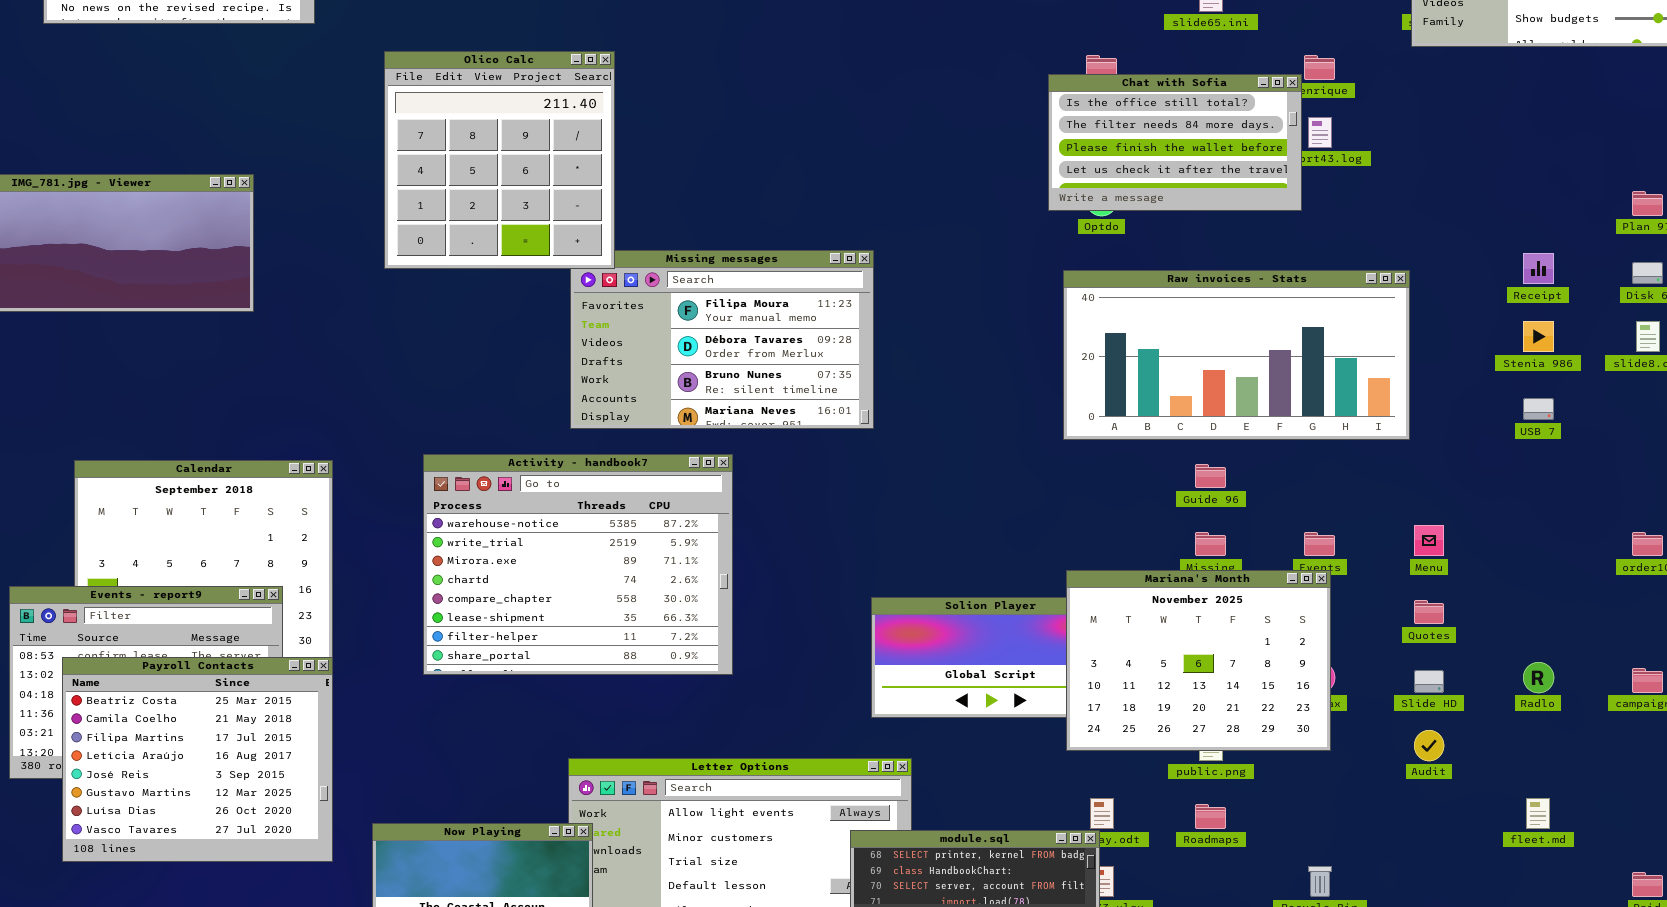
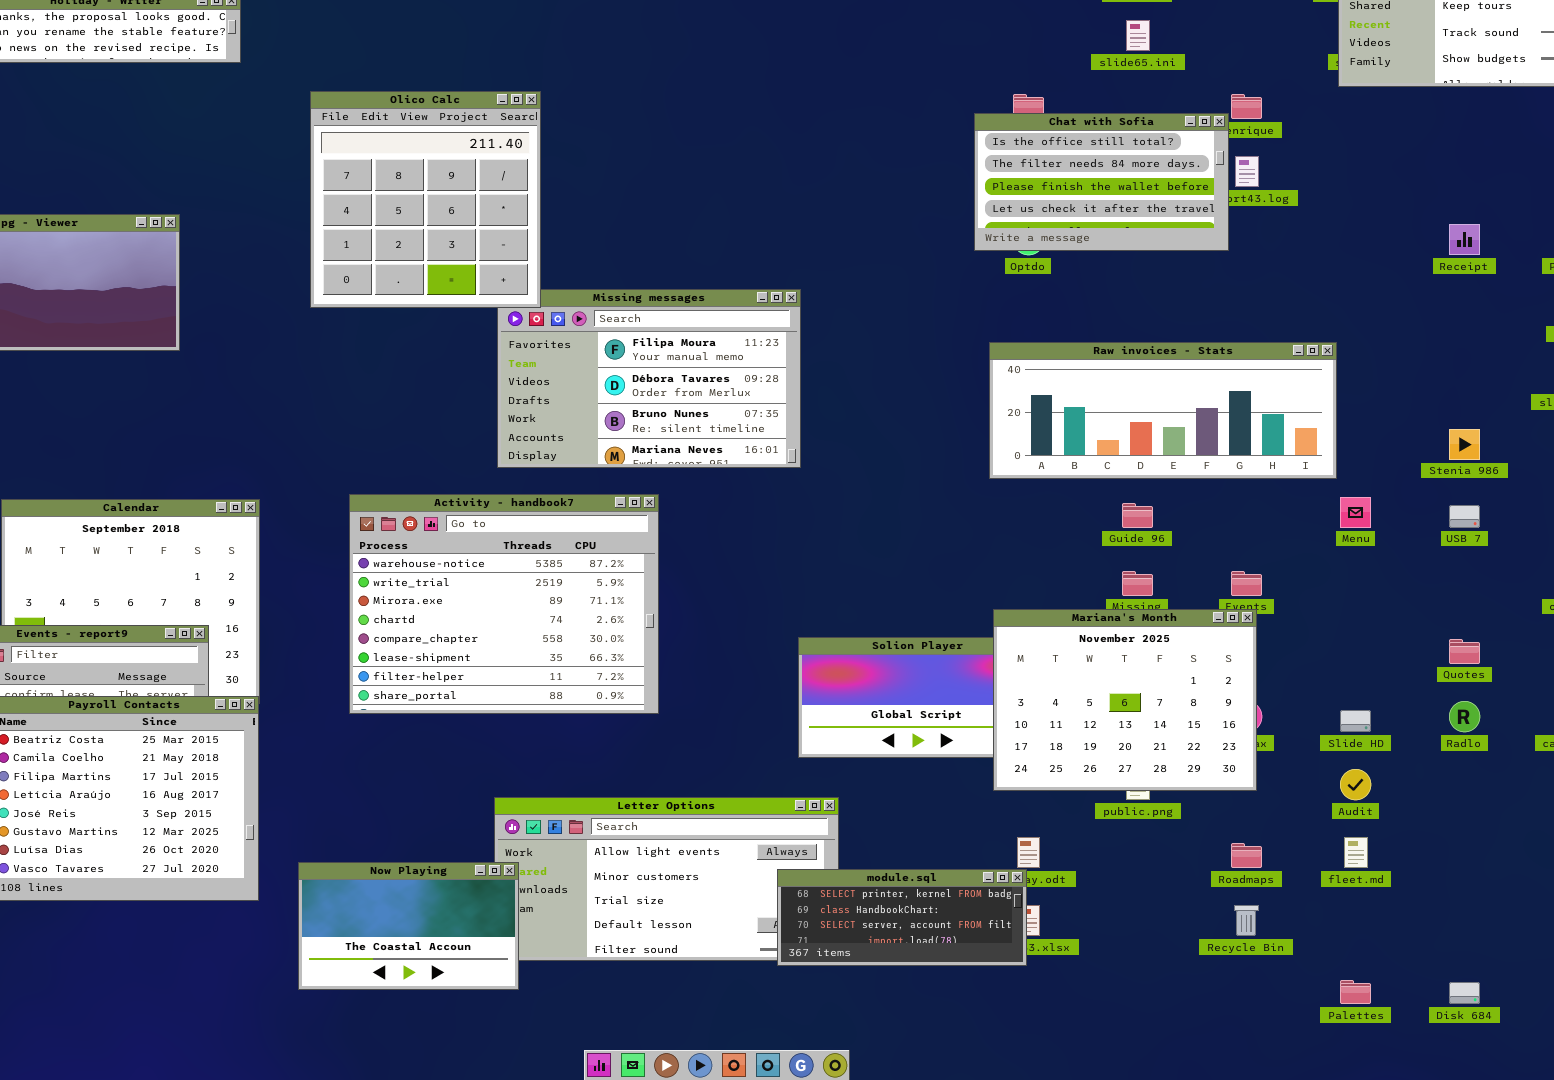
Receipt: [1523,253,1554,284] -> [1449,224,1480,255], moved
Raw invoices - Stats: [1063,270,1410,440] -> [989,342,1337,479], resized
Stenia 986: [1523,321,1554,352] -> [1449,429,1480,460], moved
USB 7: [1523,398,1554,420] -> [1449,505,1480,528], moved
Menu: [1414,525,1444,556] -> [1340,497,1371,528], moved
Quotes: [1414,600,1444,624] -> [1449,639,1480,664], moved
fleet.md: [1526,798,1550,829] -> [1344,837,1368,868], moved
Roadmaps: [1195,804,1226,829] -> [1231,843,1262,868], moved

